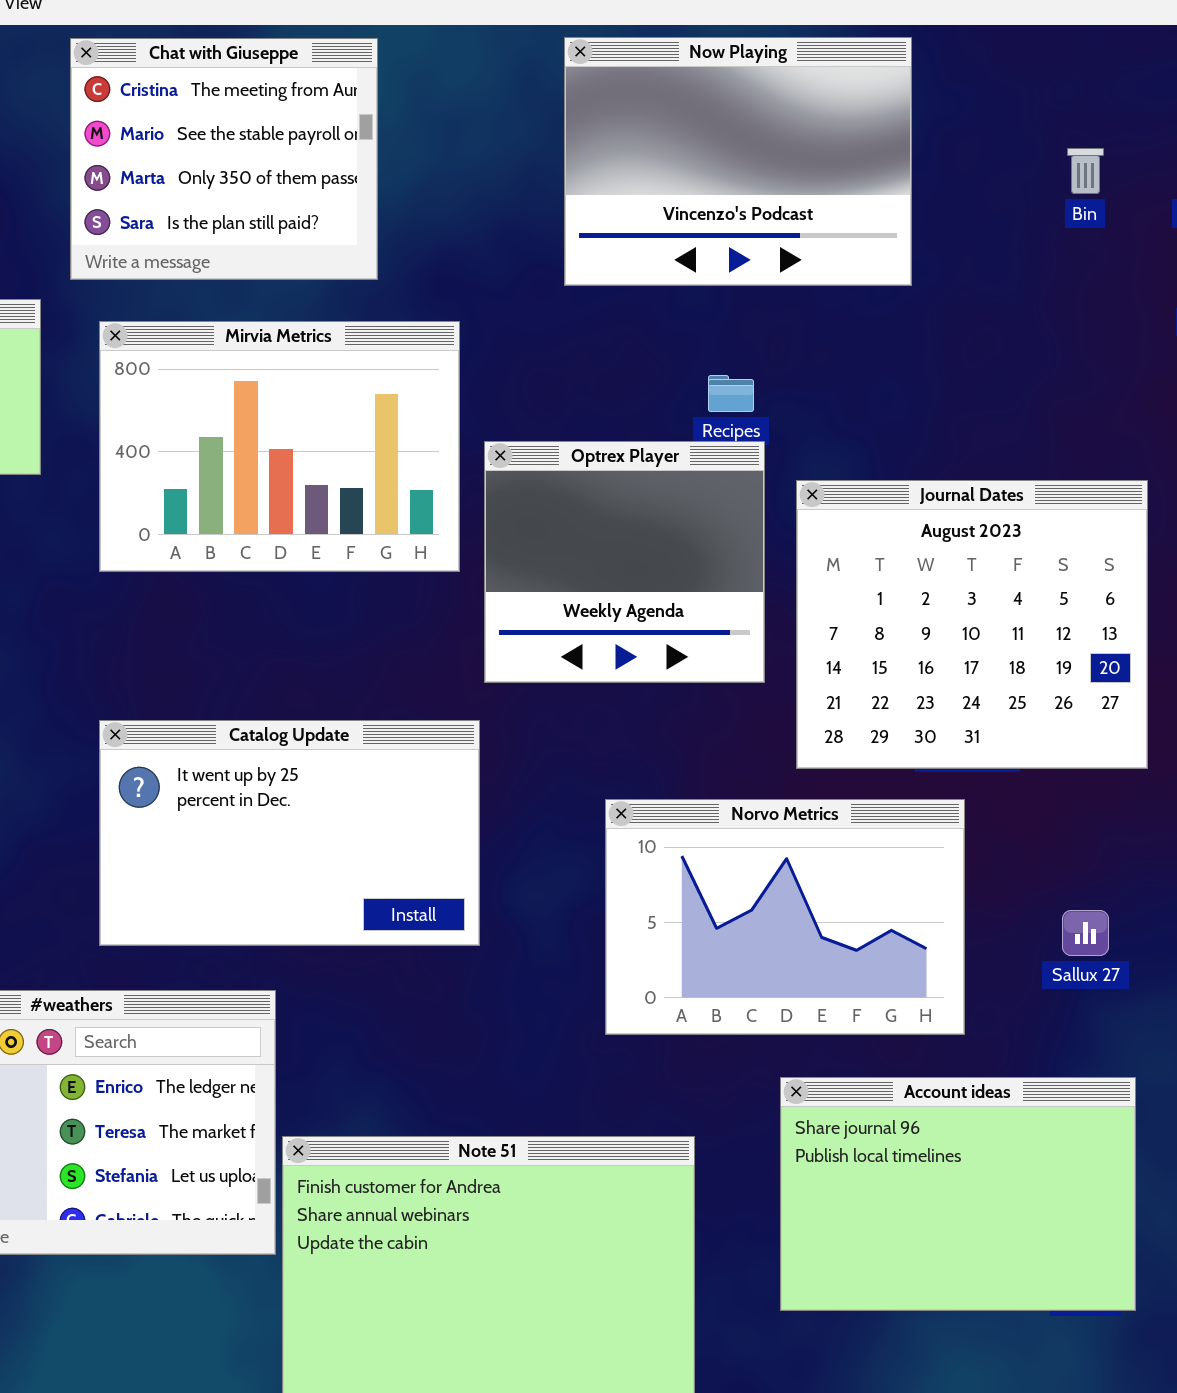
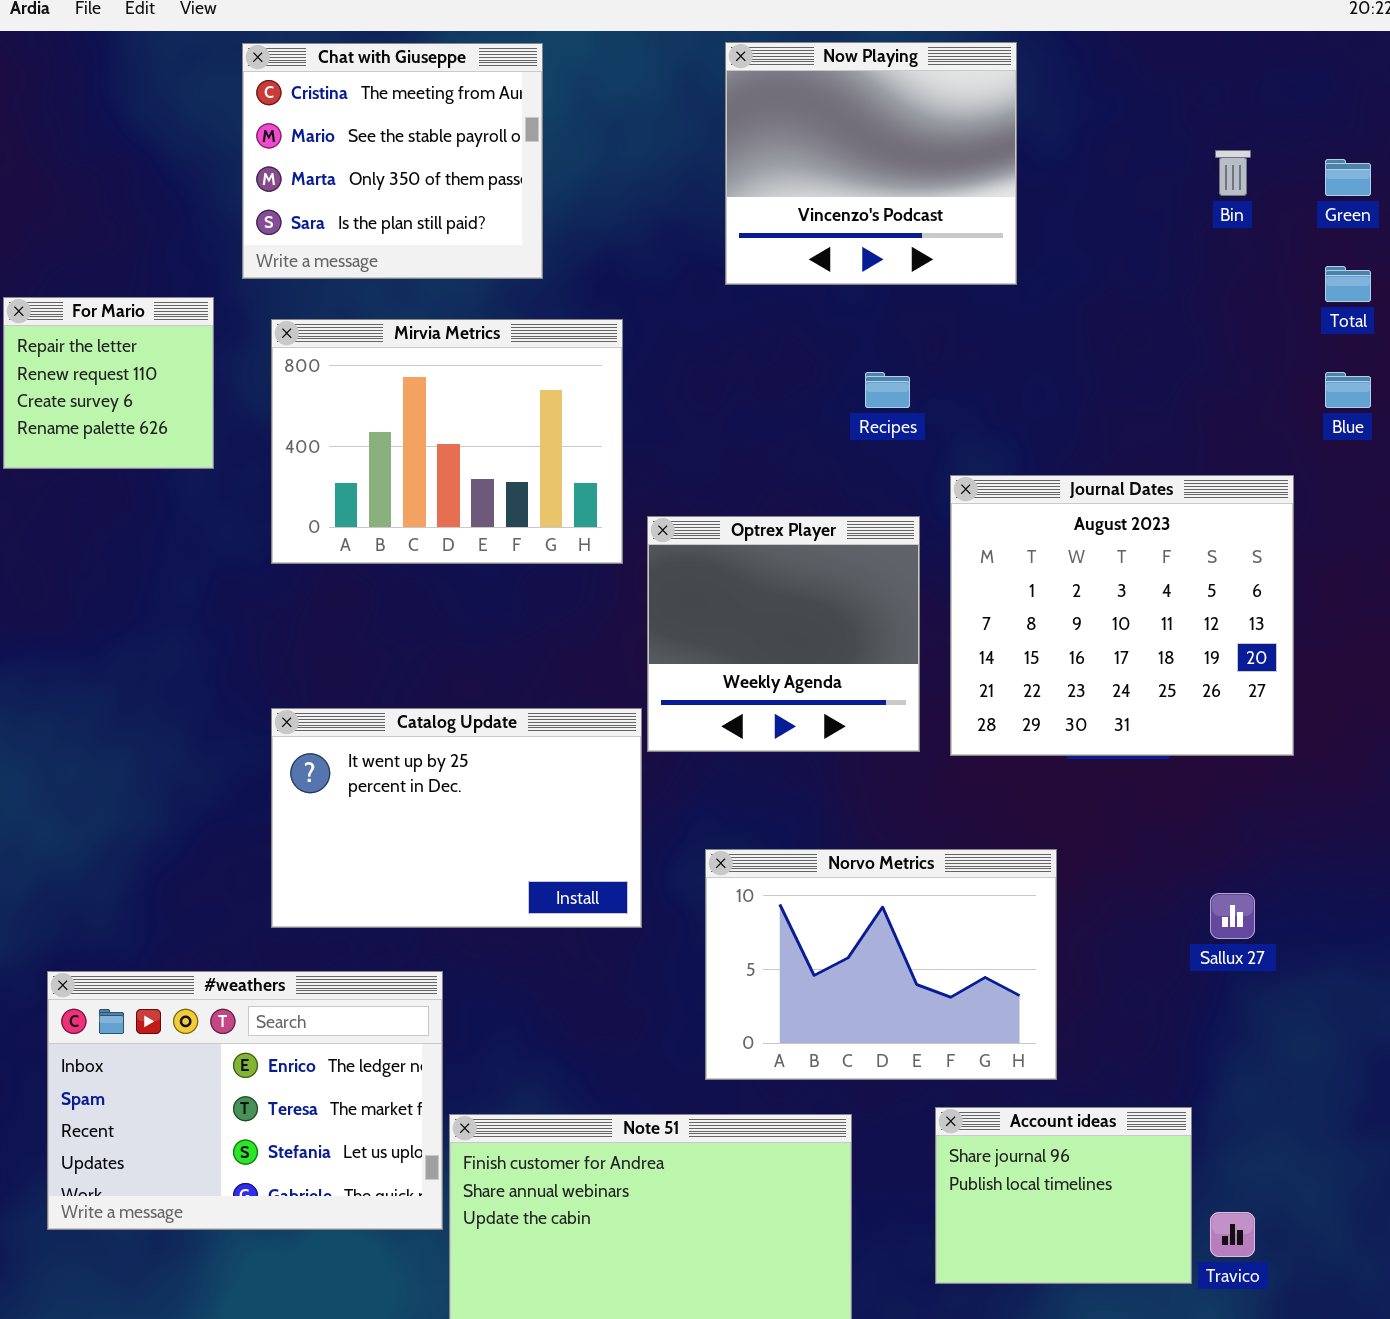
Now Playing: [564,37,912,286] -> [725,42,1017,285], resized
Optrex Player: [484,441,765,683] -> [647,516,920,752], moved
Norvo Metrics: [605,799,965,1035] -> [705,849,1057,1080], moved
Account ideas: [780,1077,1136,1311] -> [935,1107,1192,1284], resized

